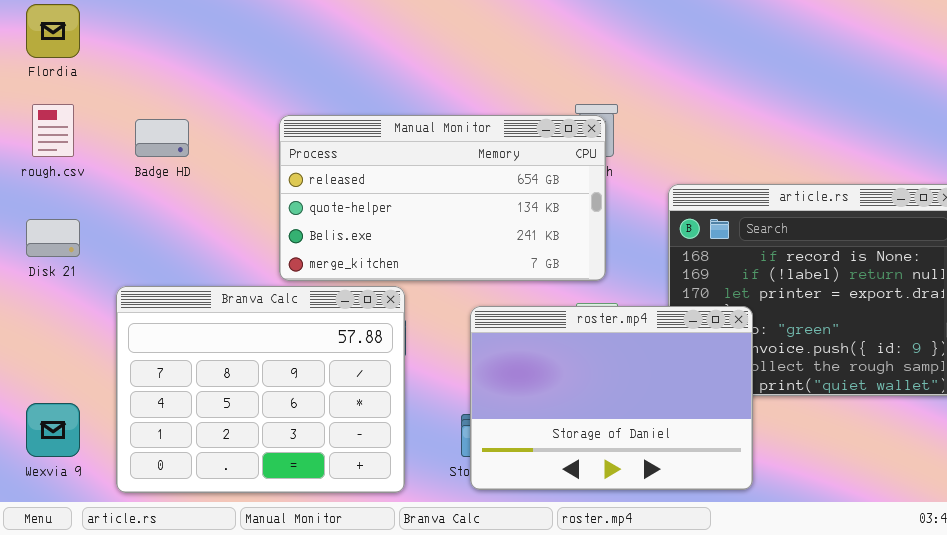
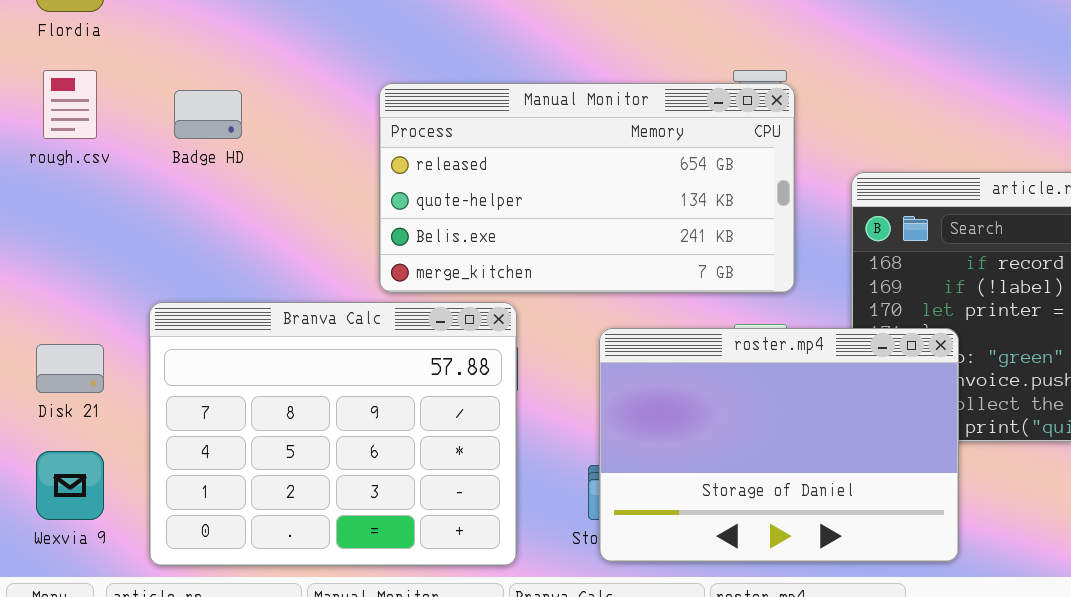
Manual Monitor: [279,115,606,281] -> [379,83,795,293], moved
Disk 21: [26,219,80,257] -> [36,344,104,393], moved

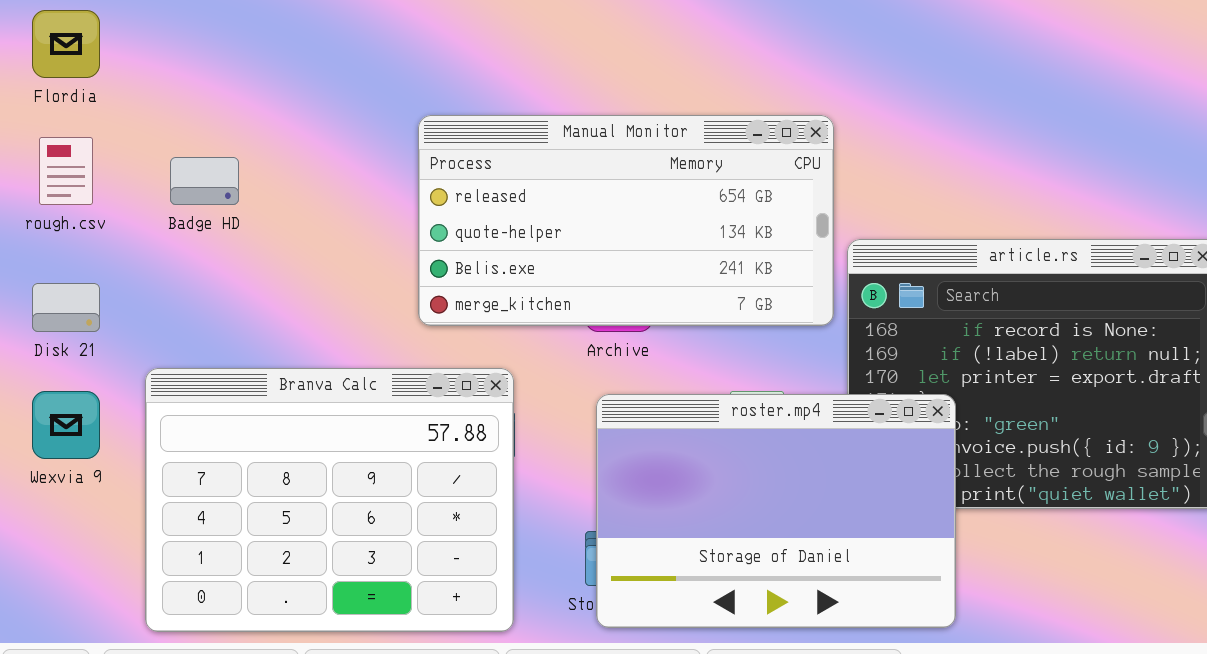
Manual Monitor: [379,83,795,293] -> [418,115,834,326], moved
Disk 21: [36,344,104,393] -> [32,283,100,332], moved
Wexvia 9: [36,451,104,520] -> [32,391,100,459], moved

